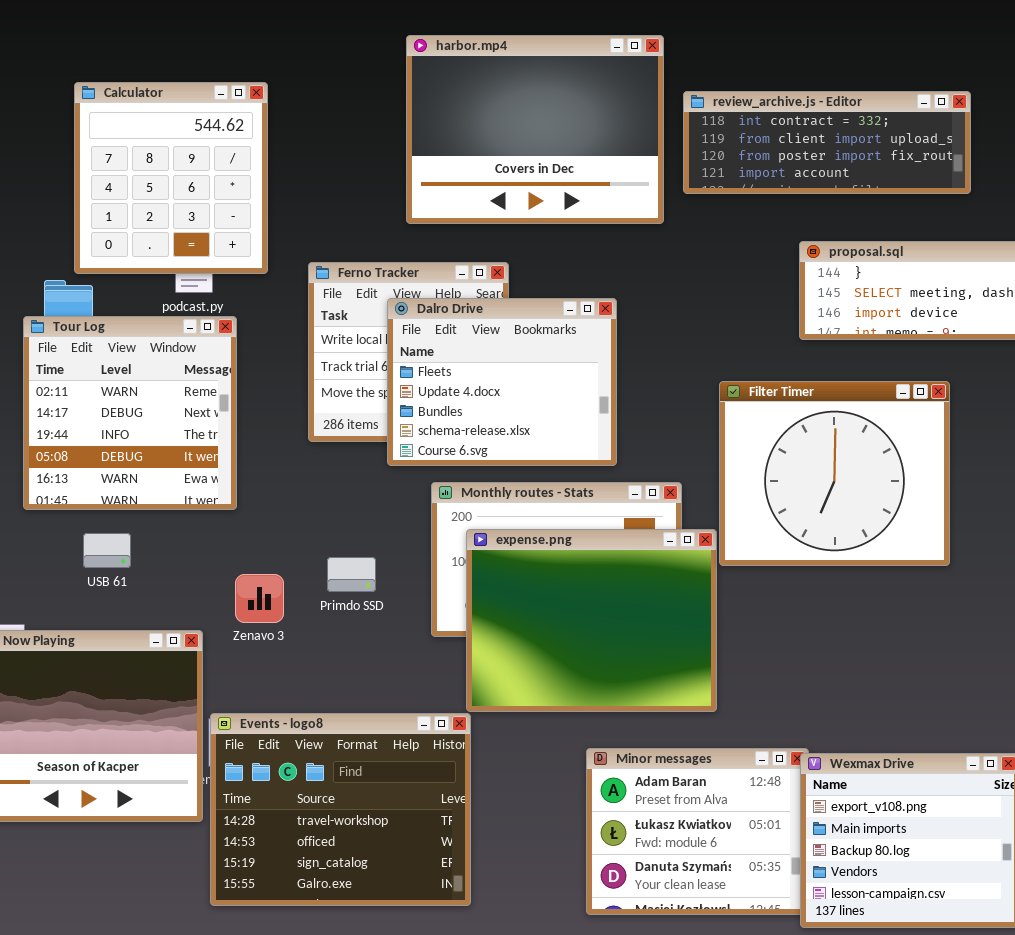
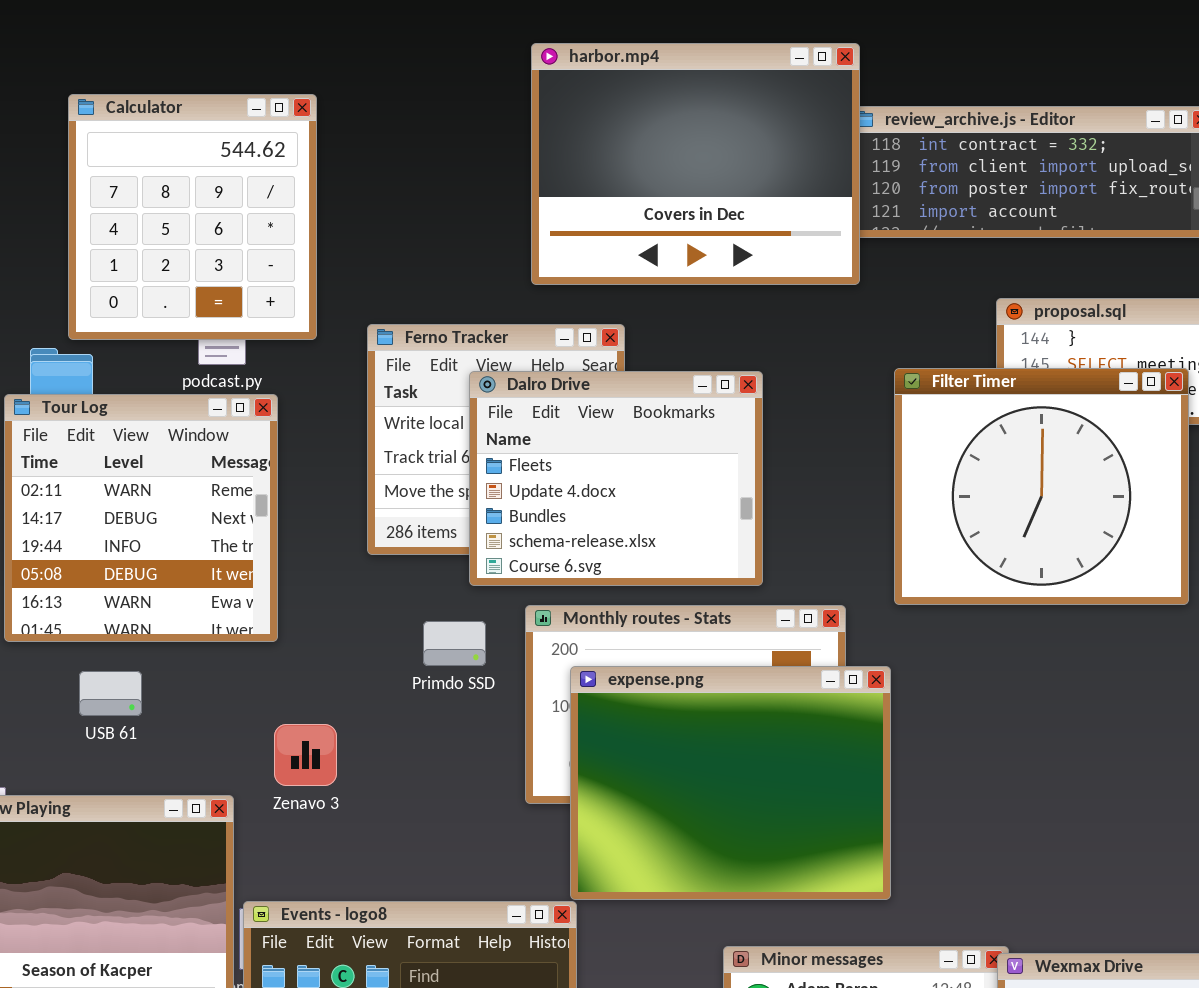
harbor.mp4: [406,35,664,224] -> [531,43,860,285], moved
Filter Timer: [719,381,950,566] -> [894,368,1189,605], moved
Primdo SSD: [327,557,376,592] -> [423,621,486,666], moved

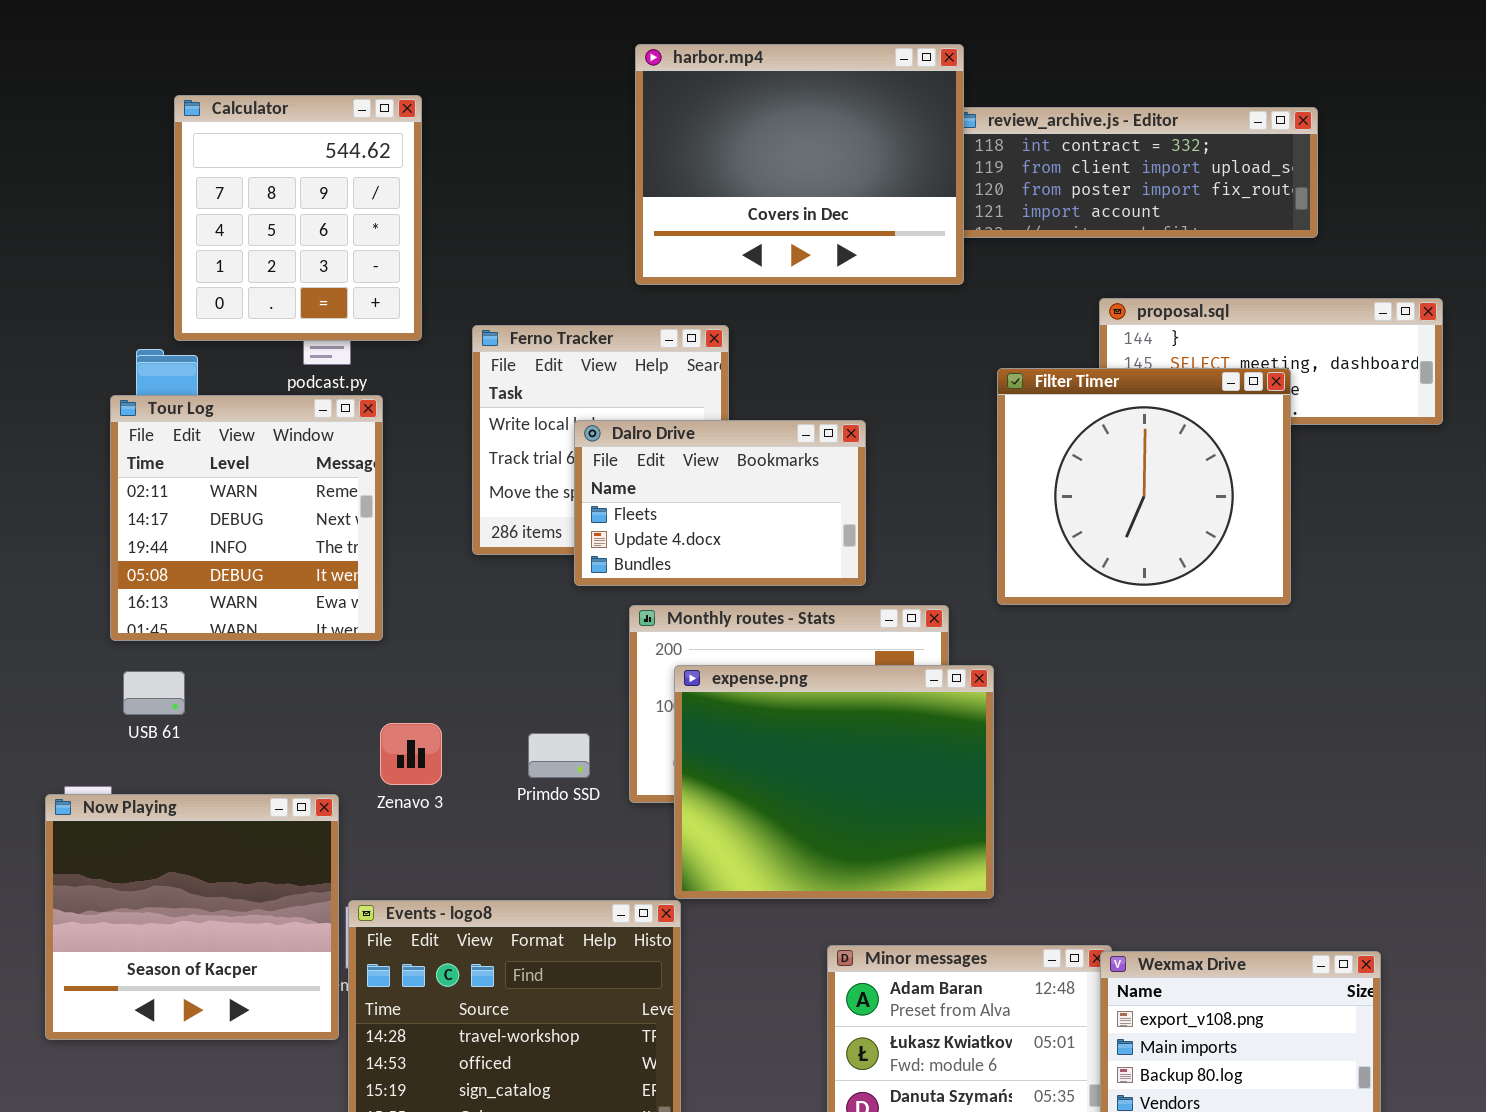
Dalro Drive: [469,371,763,586] -> [574,420,866,586], resized
Primdo SSD: [423,621,486,666] -> [528,733,590,778], moved
USB 61: [79,671,142,716] -> [123,671,185,715], moved

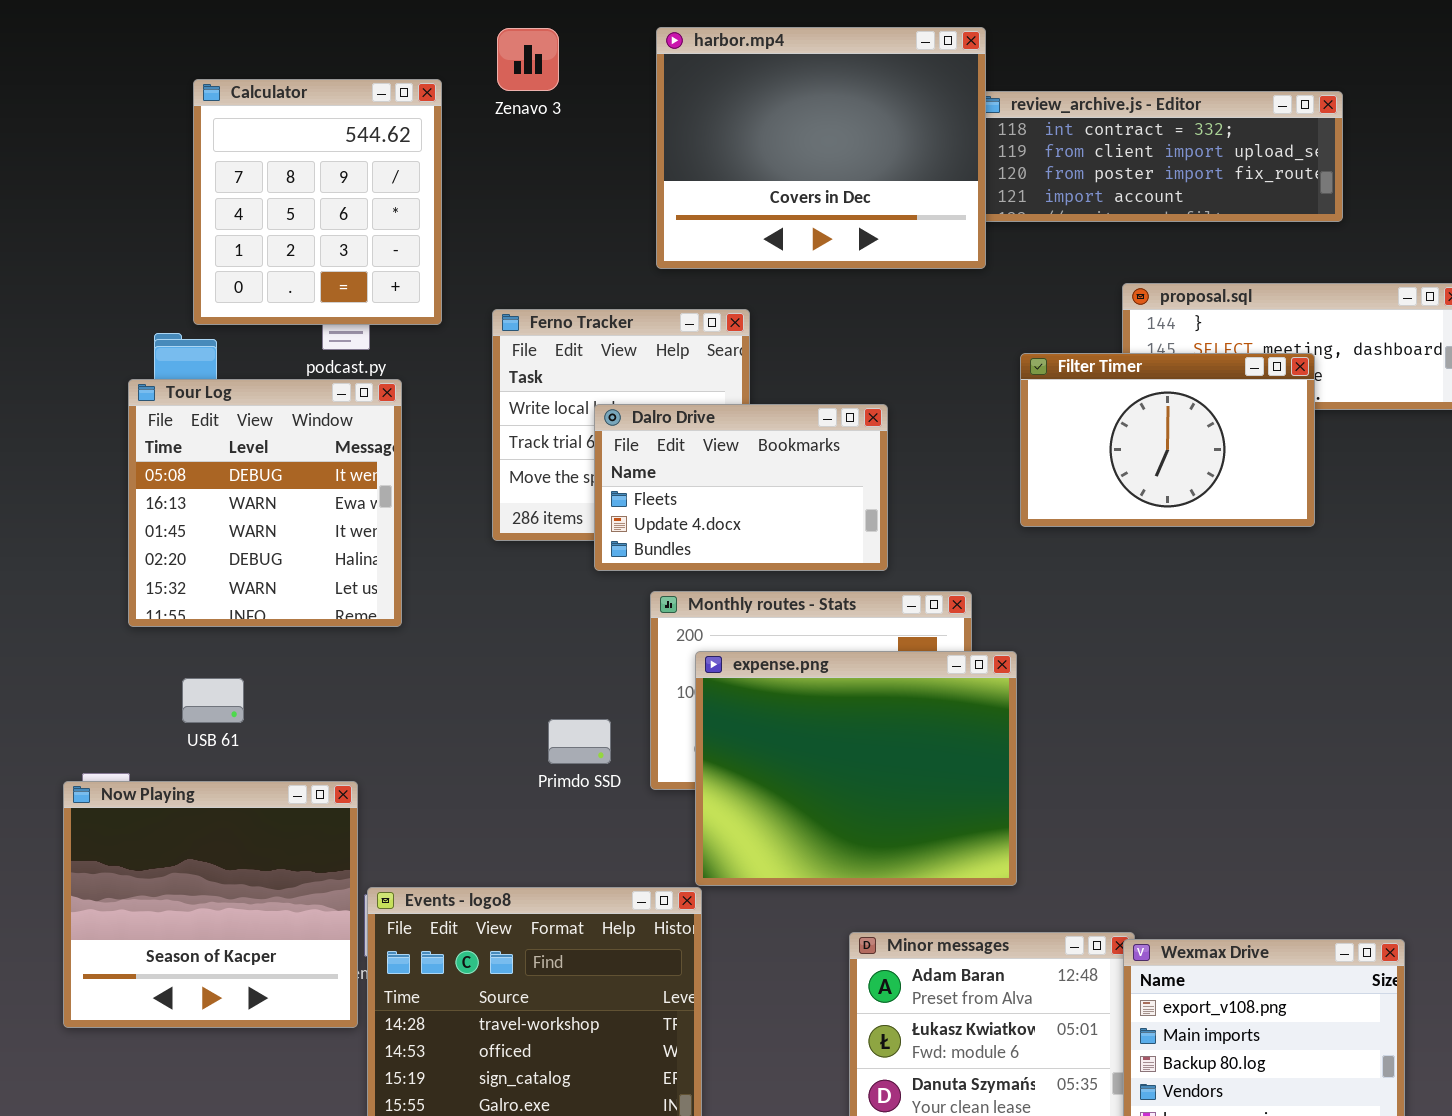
Filter Timer: [997,368,1291,605] -> [1020,353,1315,527], resized
Tour Log: [110,395,383,641] -> [128,379,402,627], scrolled down 3 rows
USB 61: [123,671,185,715] -> [182,678,244,723], moved
Zenavo 3: [380,723,442,785] -> [497,28,559,91], moved

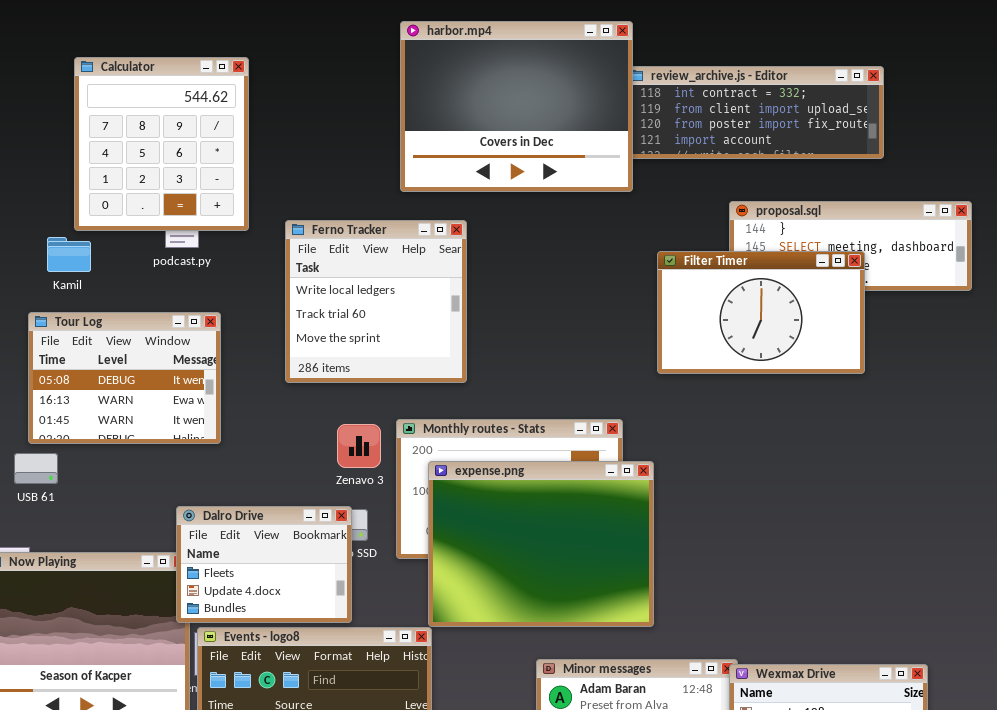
Zenavo 3: [497,28,559,91] -> [337,424,381,468], moved
Tour Log: [128,379,402,627] -> [28,312,221,444], resized
Dalro Drive: [594,404,888,571] -> [176,506,352,623], moved, resized
USB 61: [182,678,244,723] -> [14,453,58,484], moved

